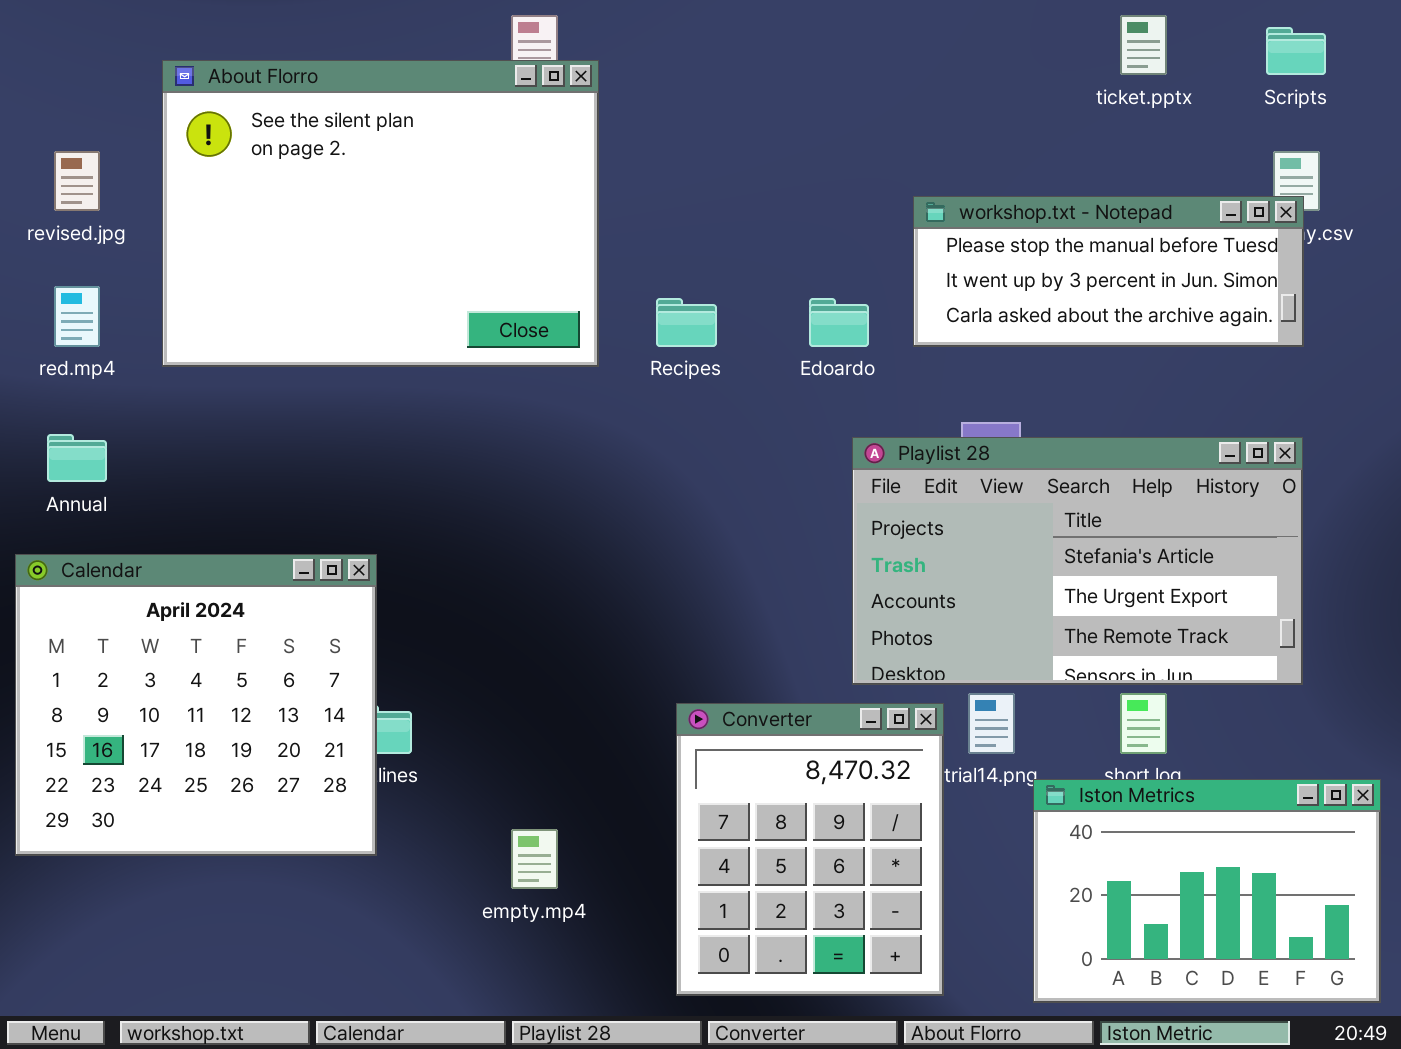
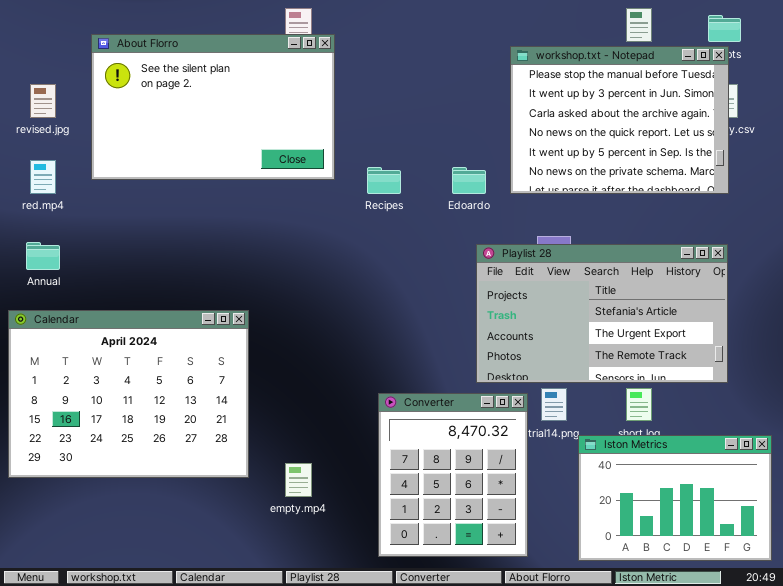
About Florro: [162,60,599,367] -> [91,34,335,180], resized
workshop.txt - Notepad: [913,196,1304,347] -> [510,46,729,194], resized
Calendar: [15,554,377,856] -> [8,310,249,478], resized

